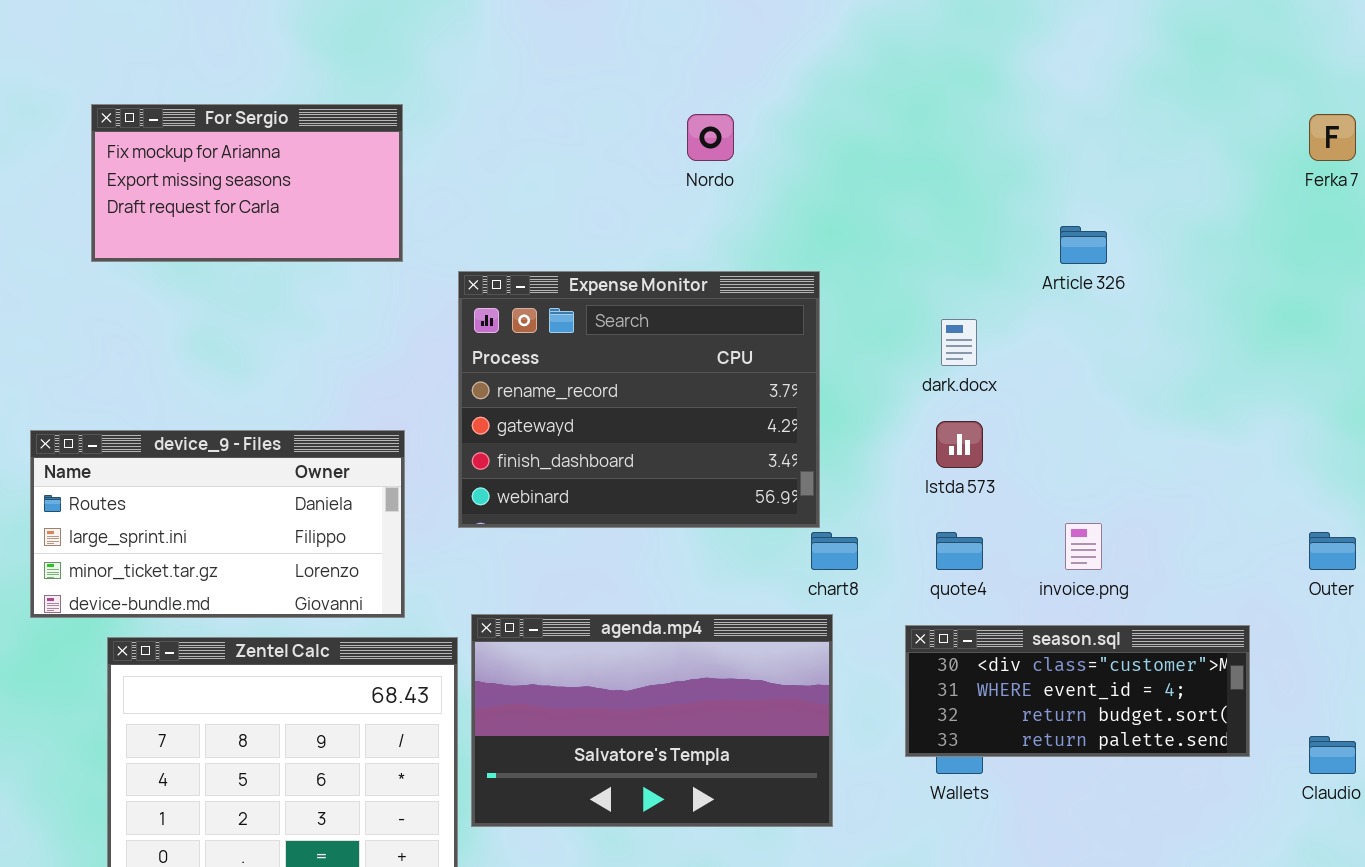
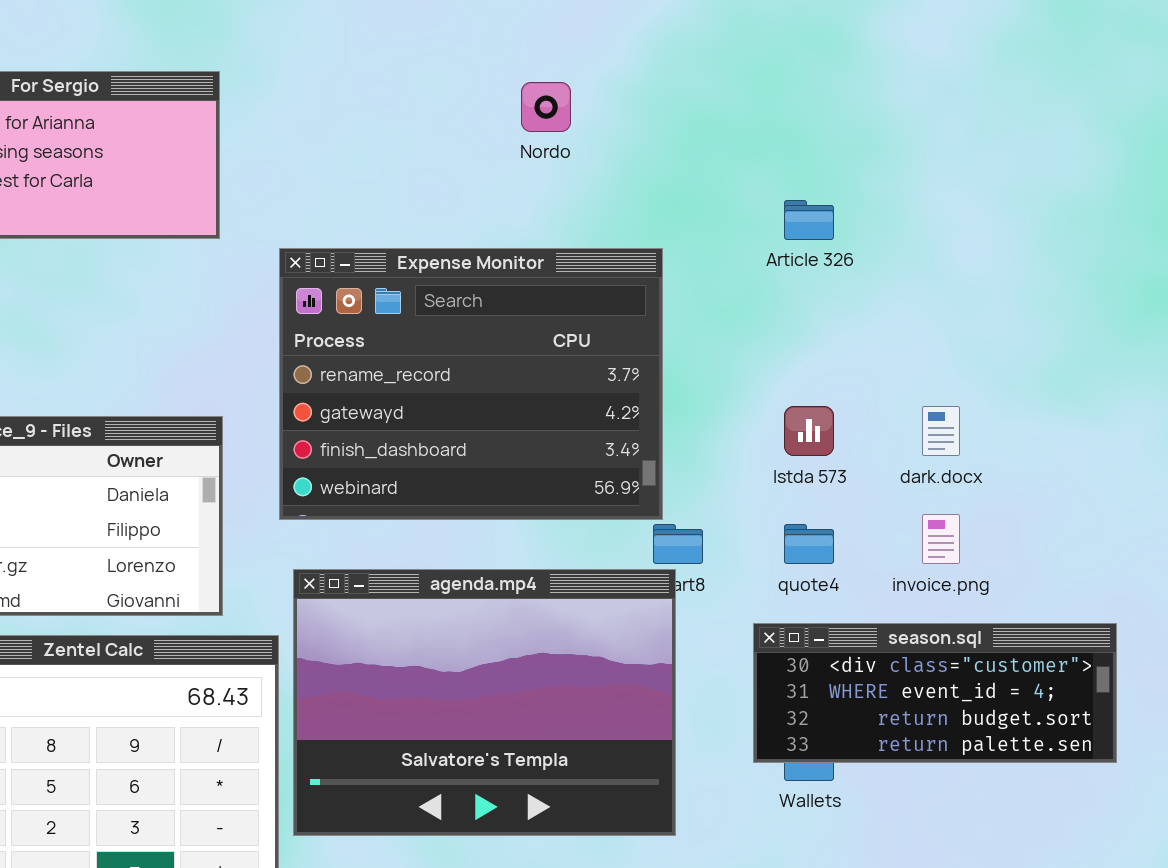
Article 326: [1060,226,1107,264] -> [784,200,834,240], moved
dark.docx: [941,319,977,366] -> [922,406,960,456], moved
agenda.mp4: [471,614,833,827] -> [293,569,676,836], resized

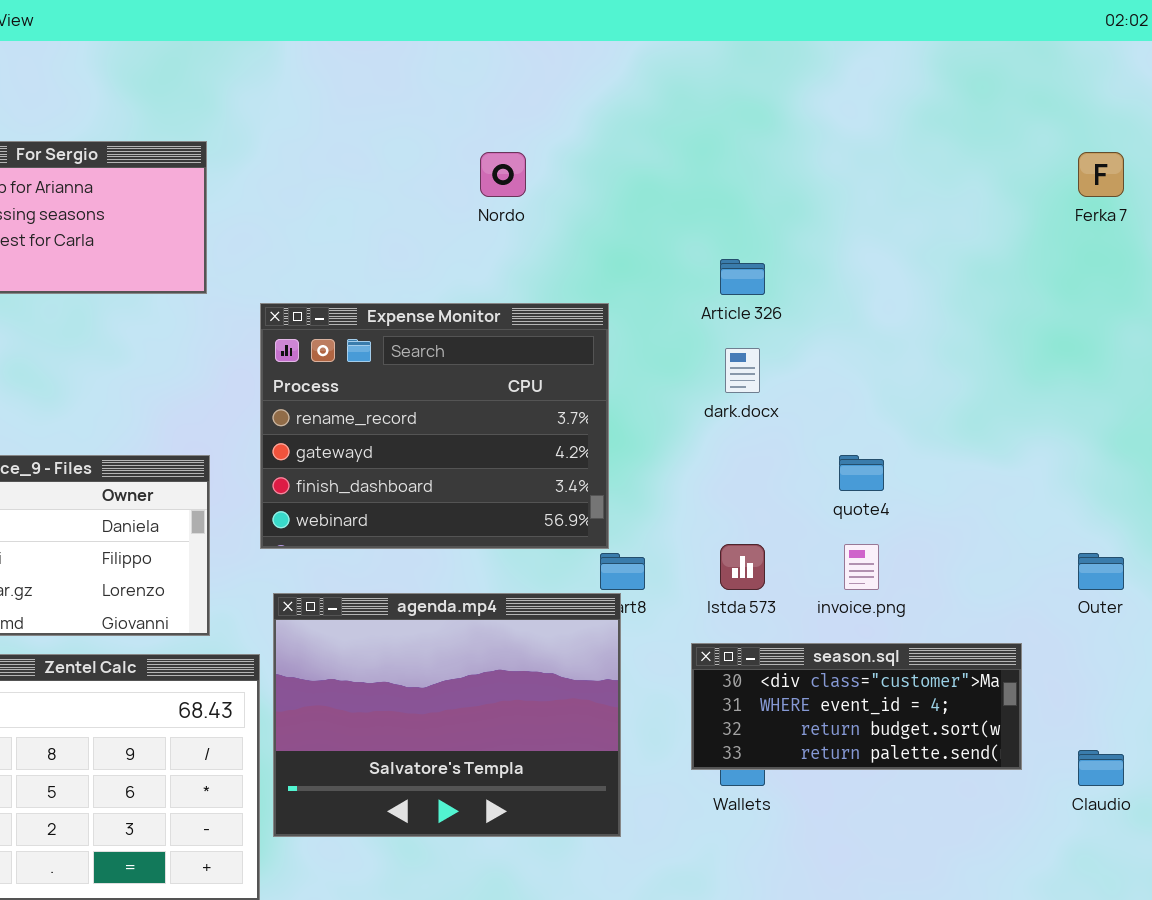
Istda 573: [784,406,834,456] -> [720,544,765,590], moved
dark.docx: [922,406,960,456] -> [725,348,760,393], moved
quote4: [784,524,834,564] -> [839,455,884,491], moved

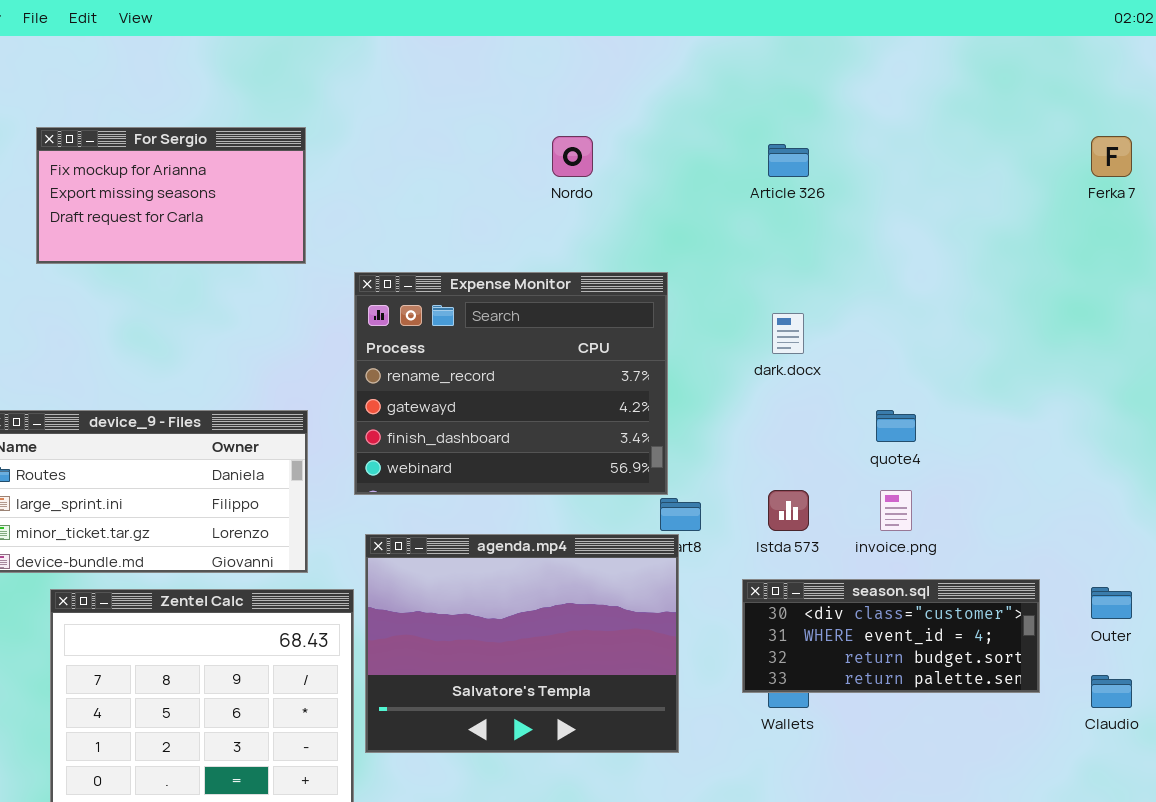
Article 326: [720,259,765,295] -> [768,144,809,177], moved
Outer: [1078,553,1124,590] -> [1091,587,1132,619], moved

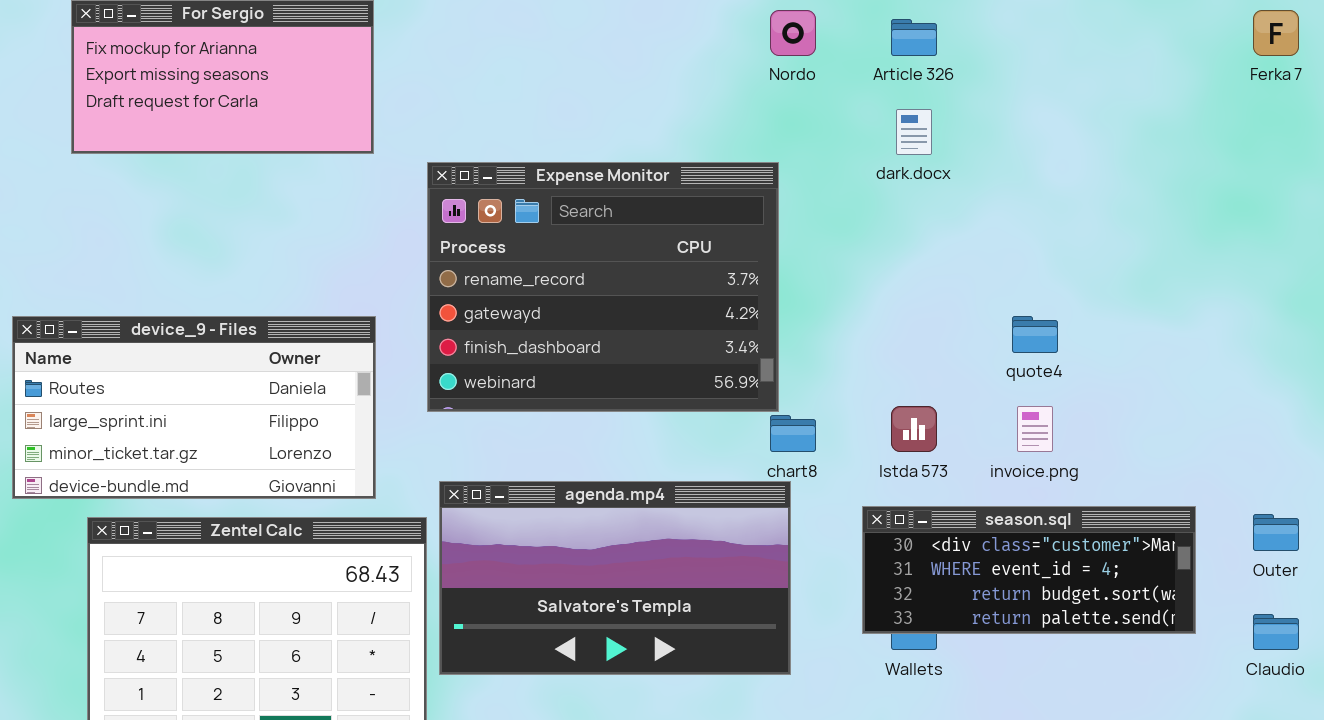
Nordo: [552,136,593,177] -> [770,10,816,56], moved
dark.docx: [772,313,804,354] -> [896,109,932,155], moved
agenda.mp4: [365,534,679,753] -> [439,481,791,675], moved, resized

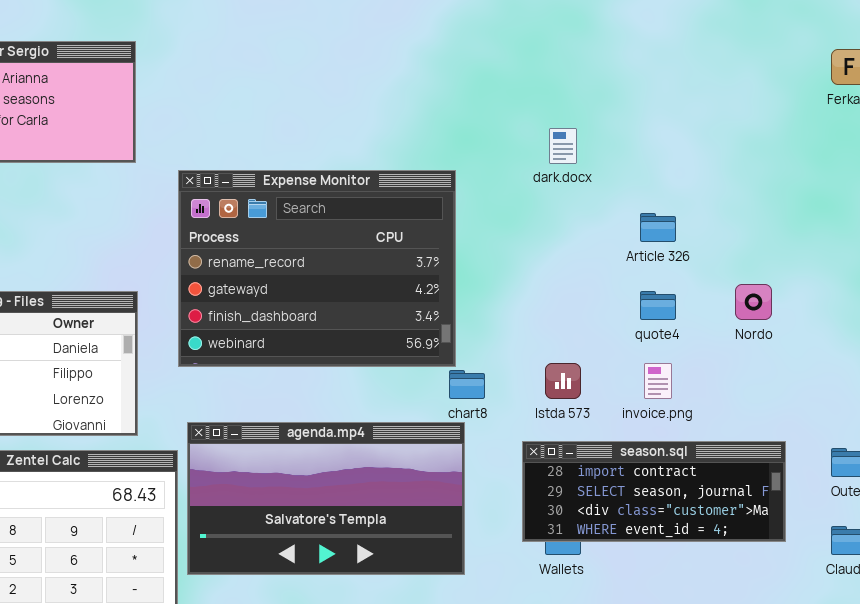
Nordo: [770,10,816,56] -> [735,284,772,320], moved
Article 326: [891,19,937,56] -> [640,213,676,242], moved
season.sql: [862,506,1196,634] -> [522,441,786,542], scrolled up 2 rows

